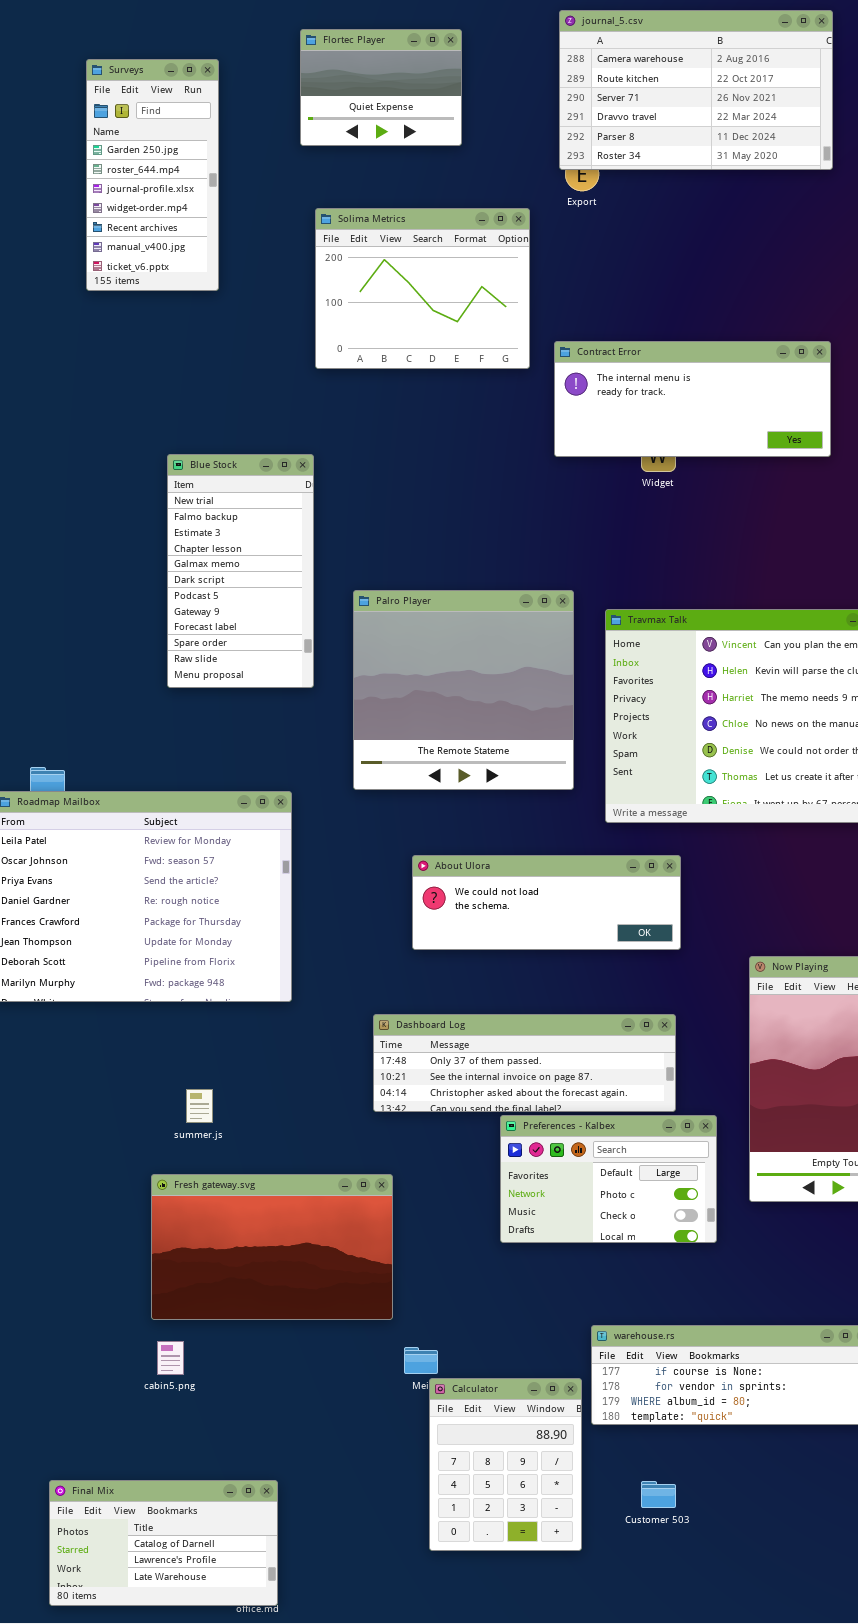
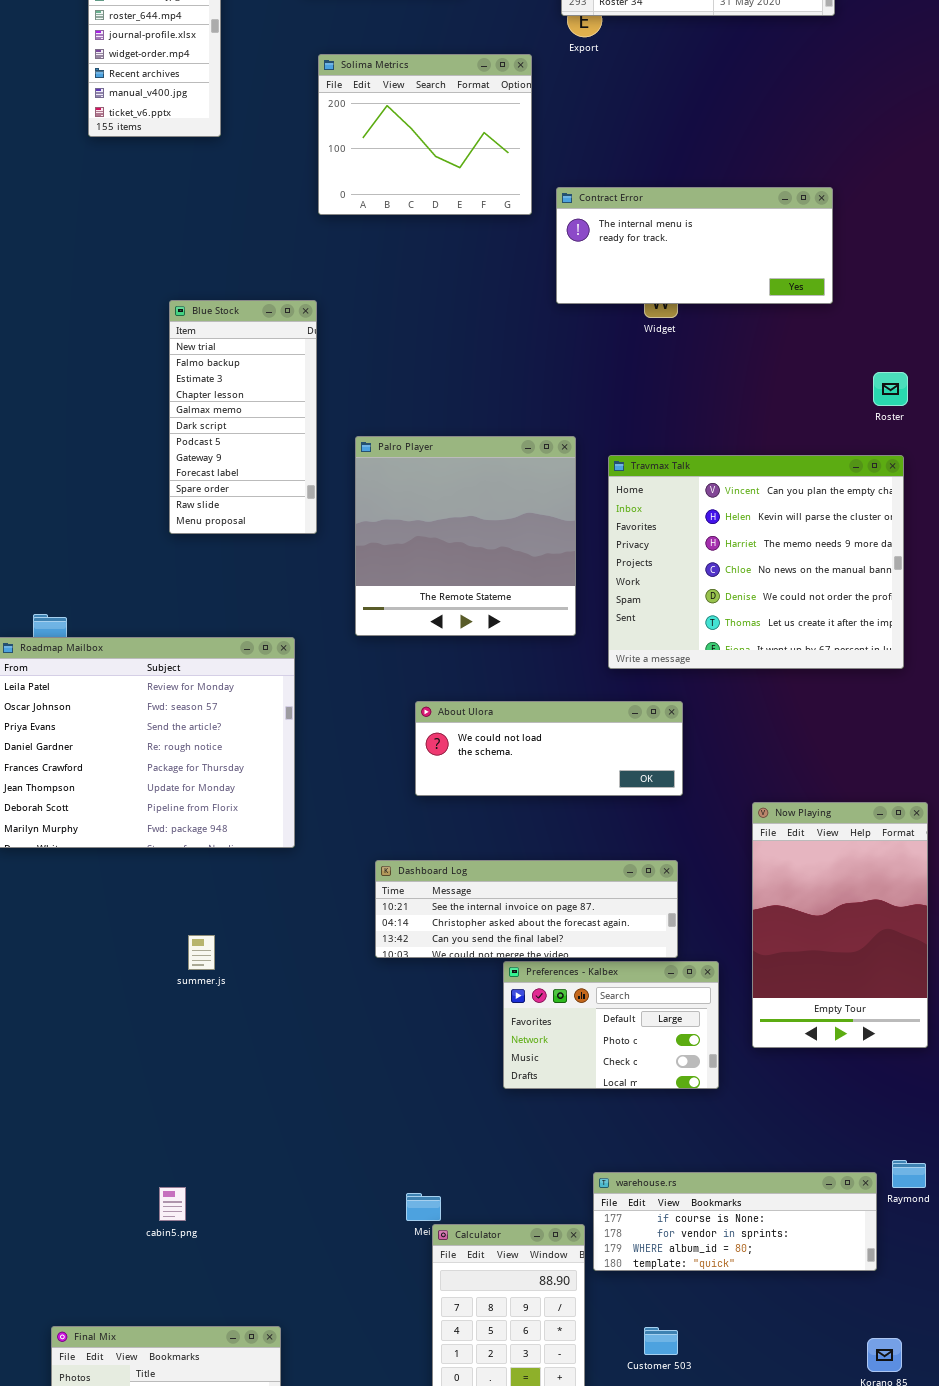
Dashboard Log: [373,1014,676,1112] -> [375,860,678,958], scrolled down 1 row
Fresh gateway.svg: [151,1174,393,1320] -> none, closed

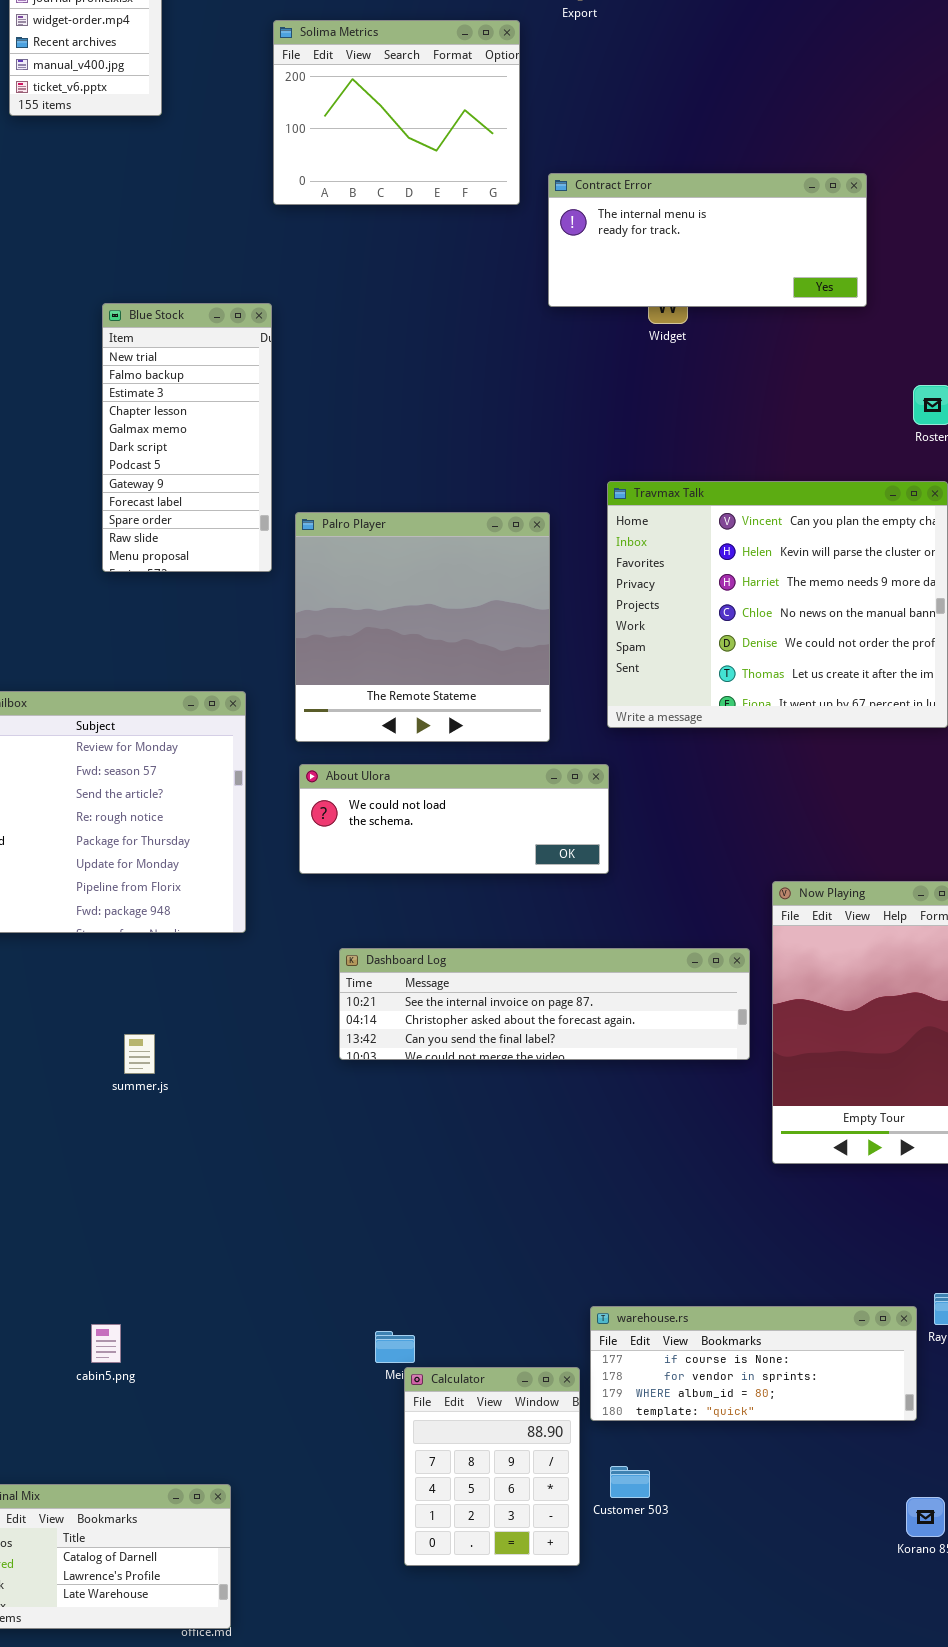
Palro Player: [355,436,576,636] -> [295,512,550,742], moved
About Ulora: [415,701,683,796] -> [299,764,609,874], moved
Dashboard Log: [375,860,678,958] -> [339,948,750,1060], resized
Preferences - Kalbex: [503,961,719,1089] -> none, closed
Customer 503: [644,1327,678,1355] -> [610,1466,650,1498], moved

